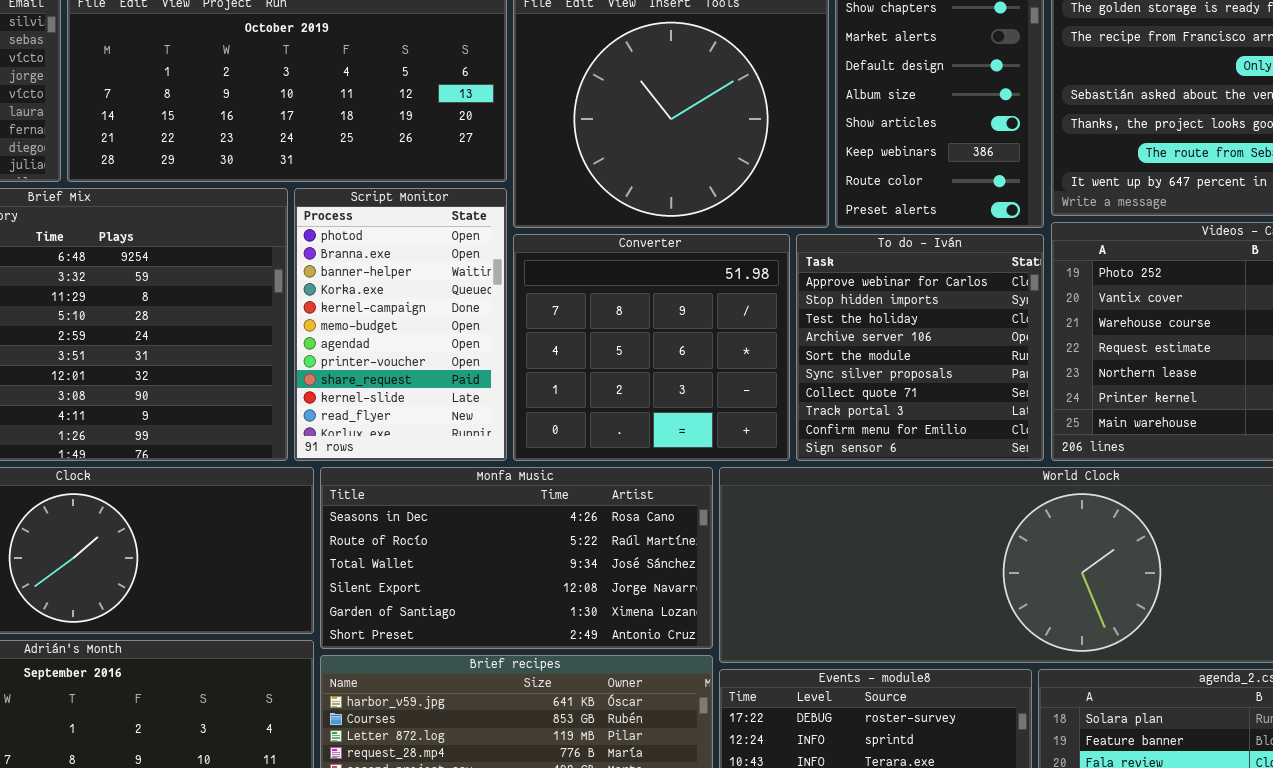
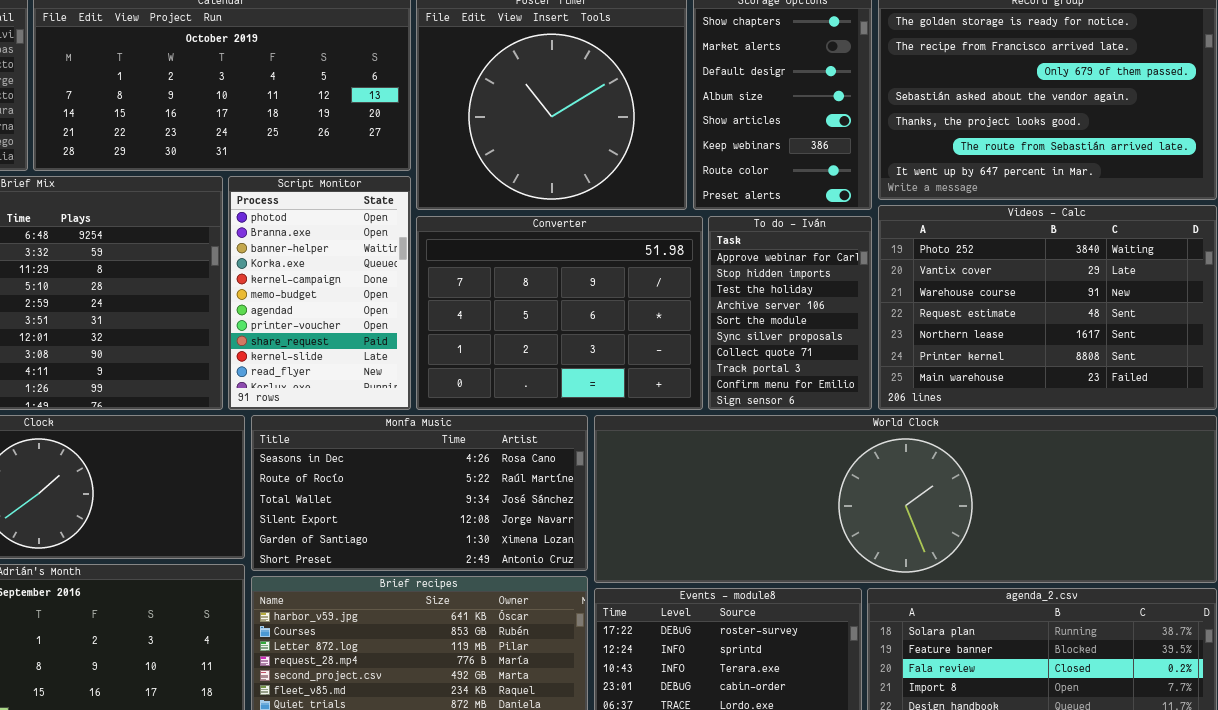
Converter: [513,234,790,461] -> [416,216,703,410], resized
To do - Iván: [796,234,1044,461] -> [708,216,872,410], resized

